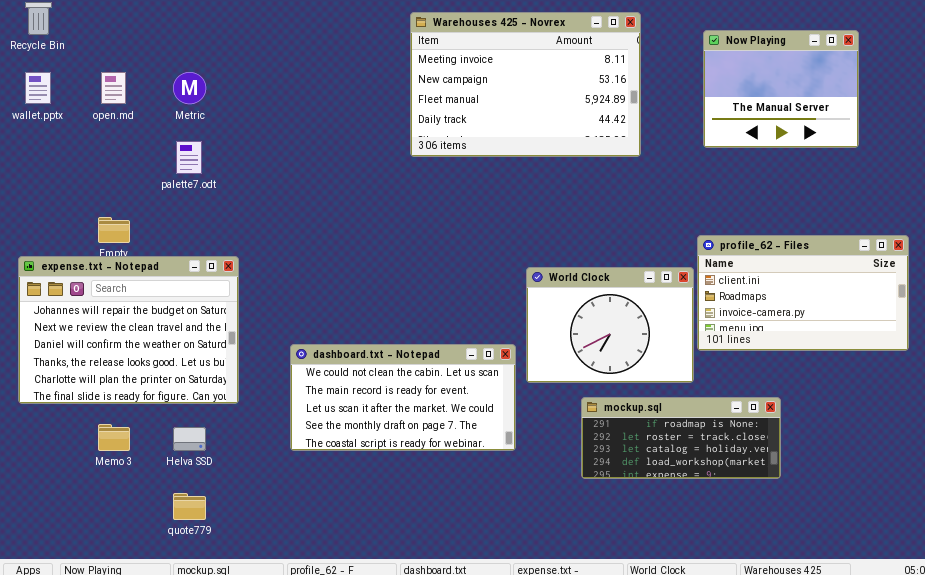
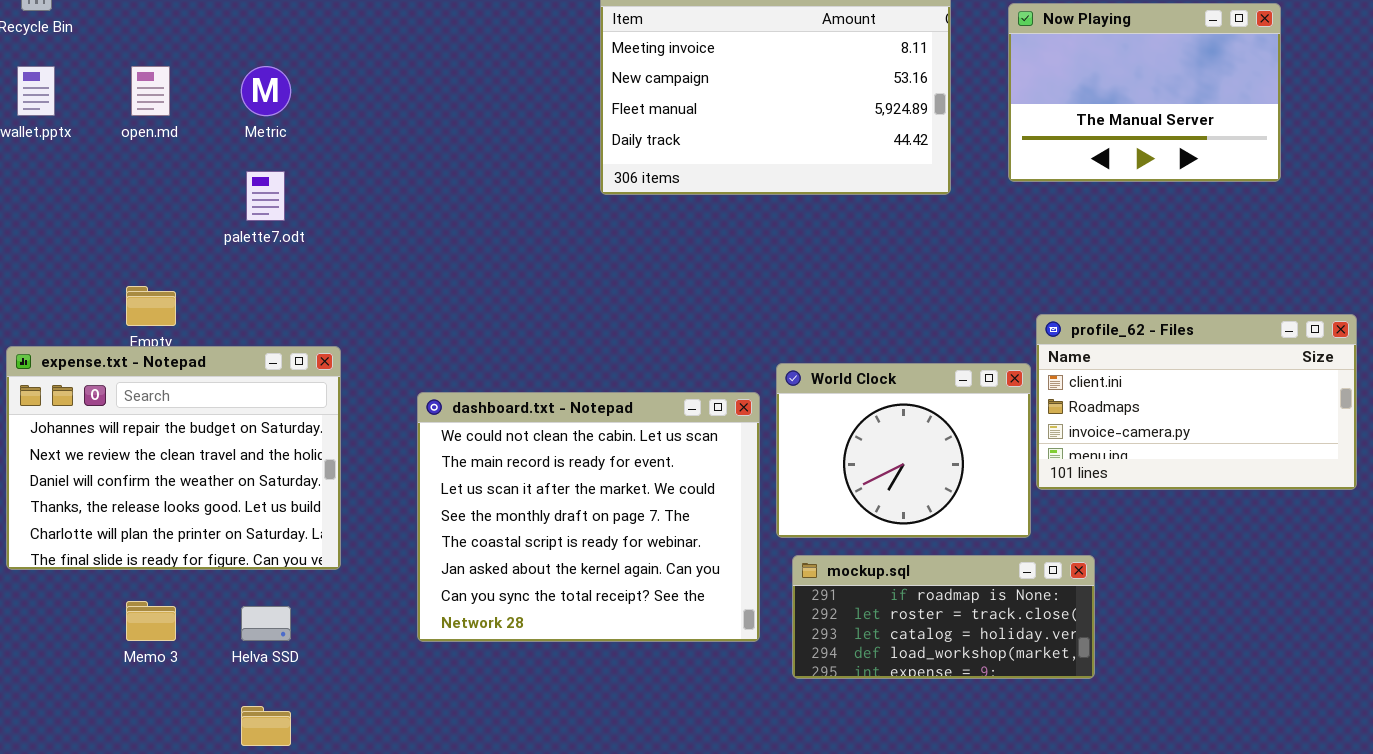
Now Playing: [703,30,859,148] -> [1008,3,1281,182], resized
dashboard.txt - Notepad: [290,344,516,451] -> [417,392,760,642], resized
mockup.sql: [581,397,781,479] -> [792,555,1095,679], moved

